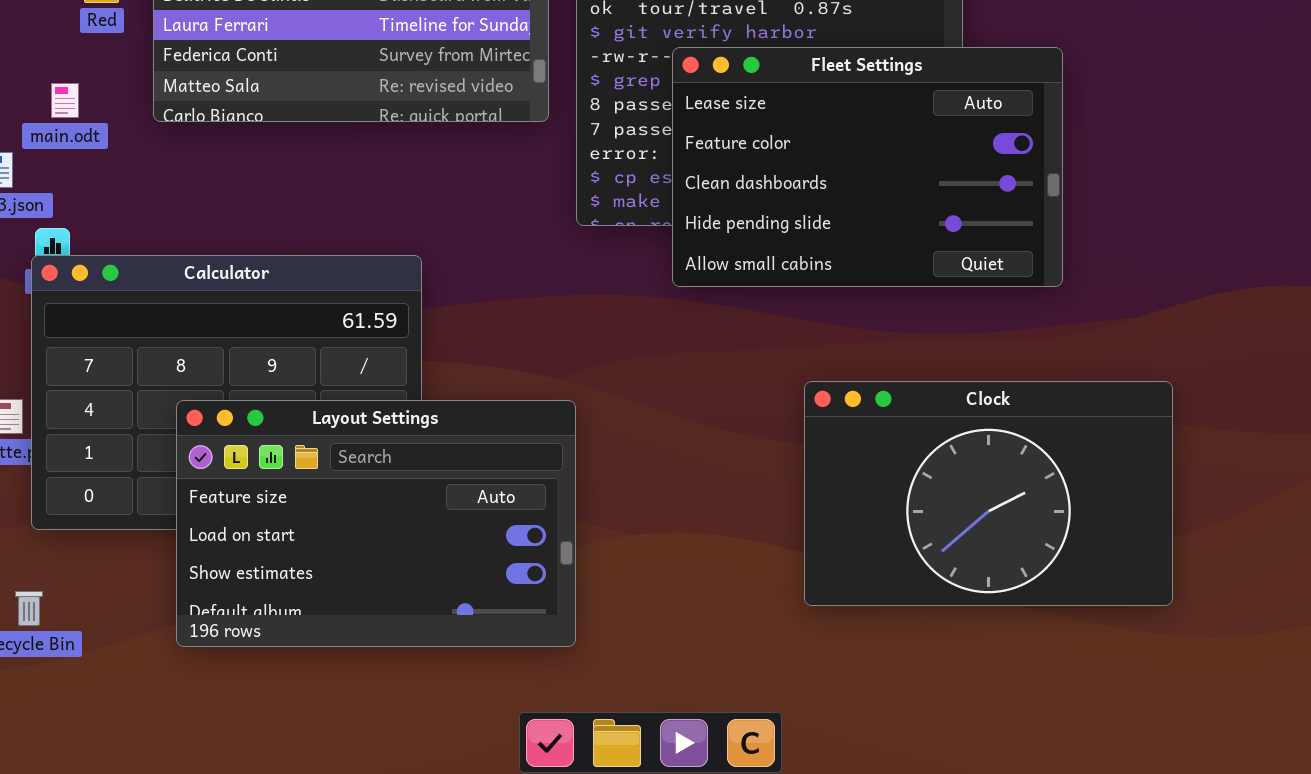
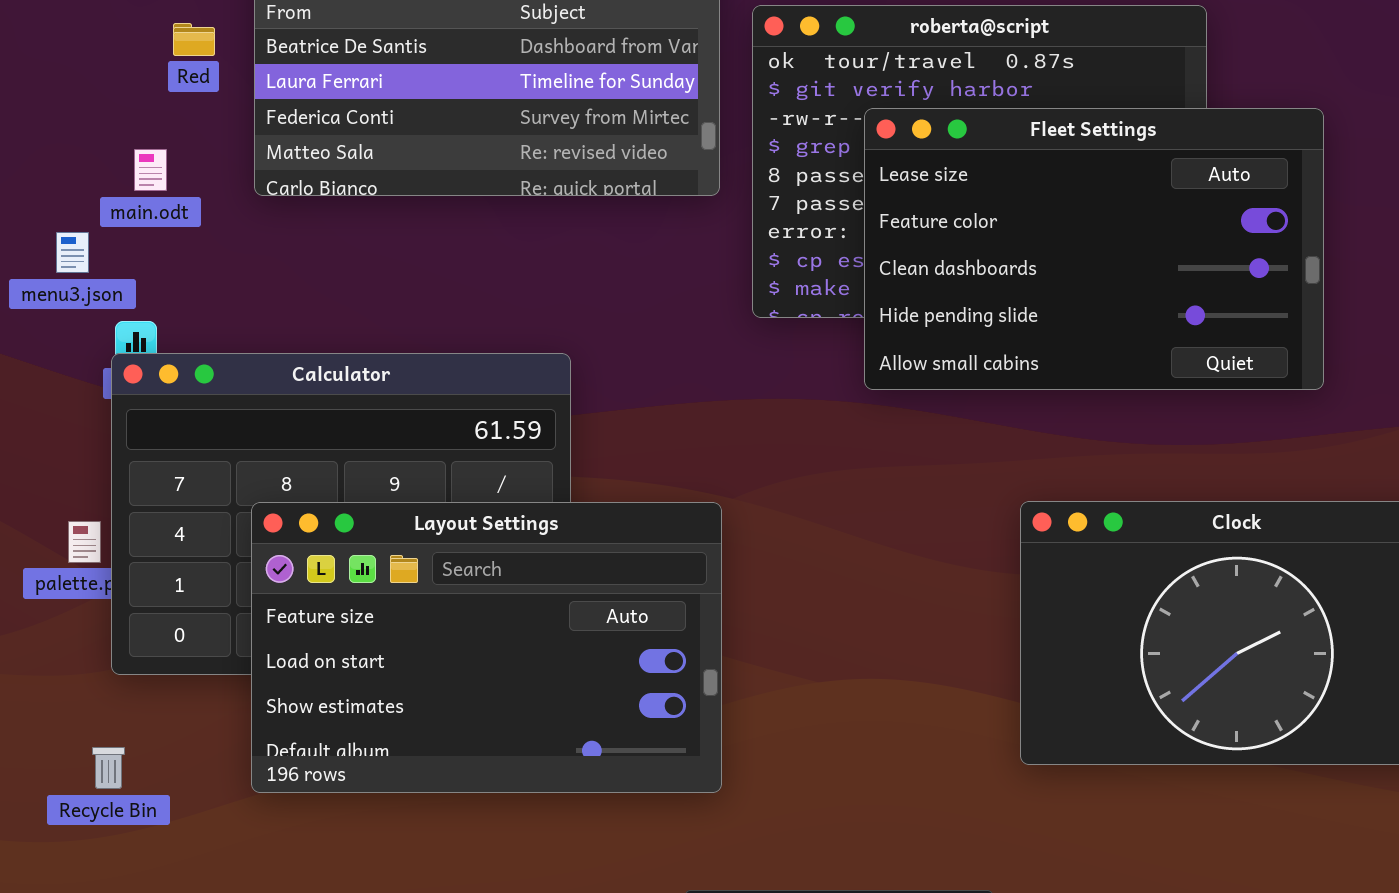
Layout Settings: [176,400,576,647] -> [251,502,722,793], moved

